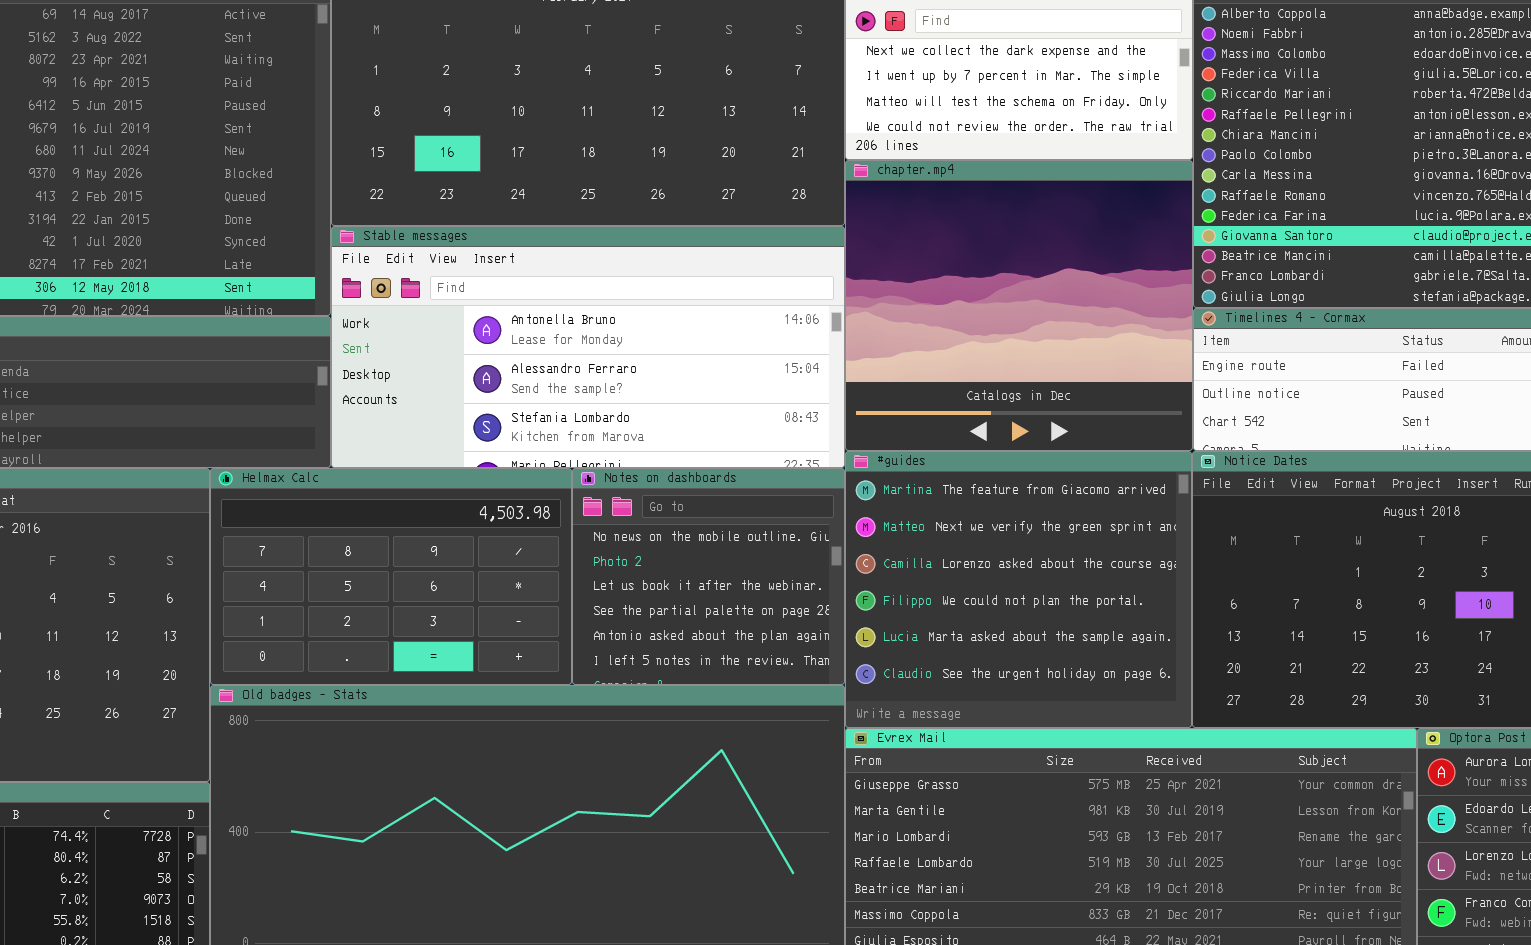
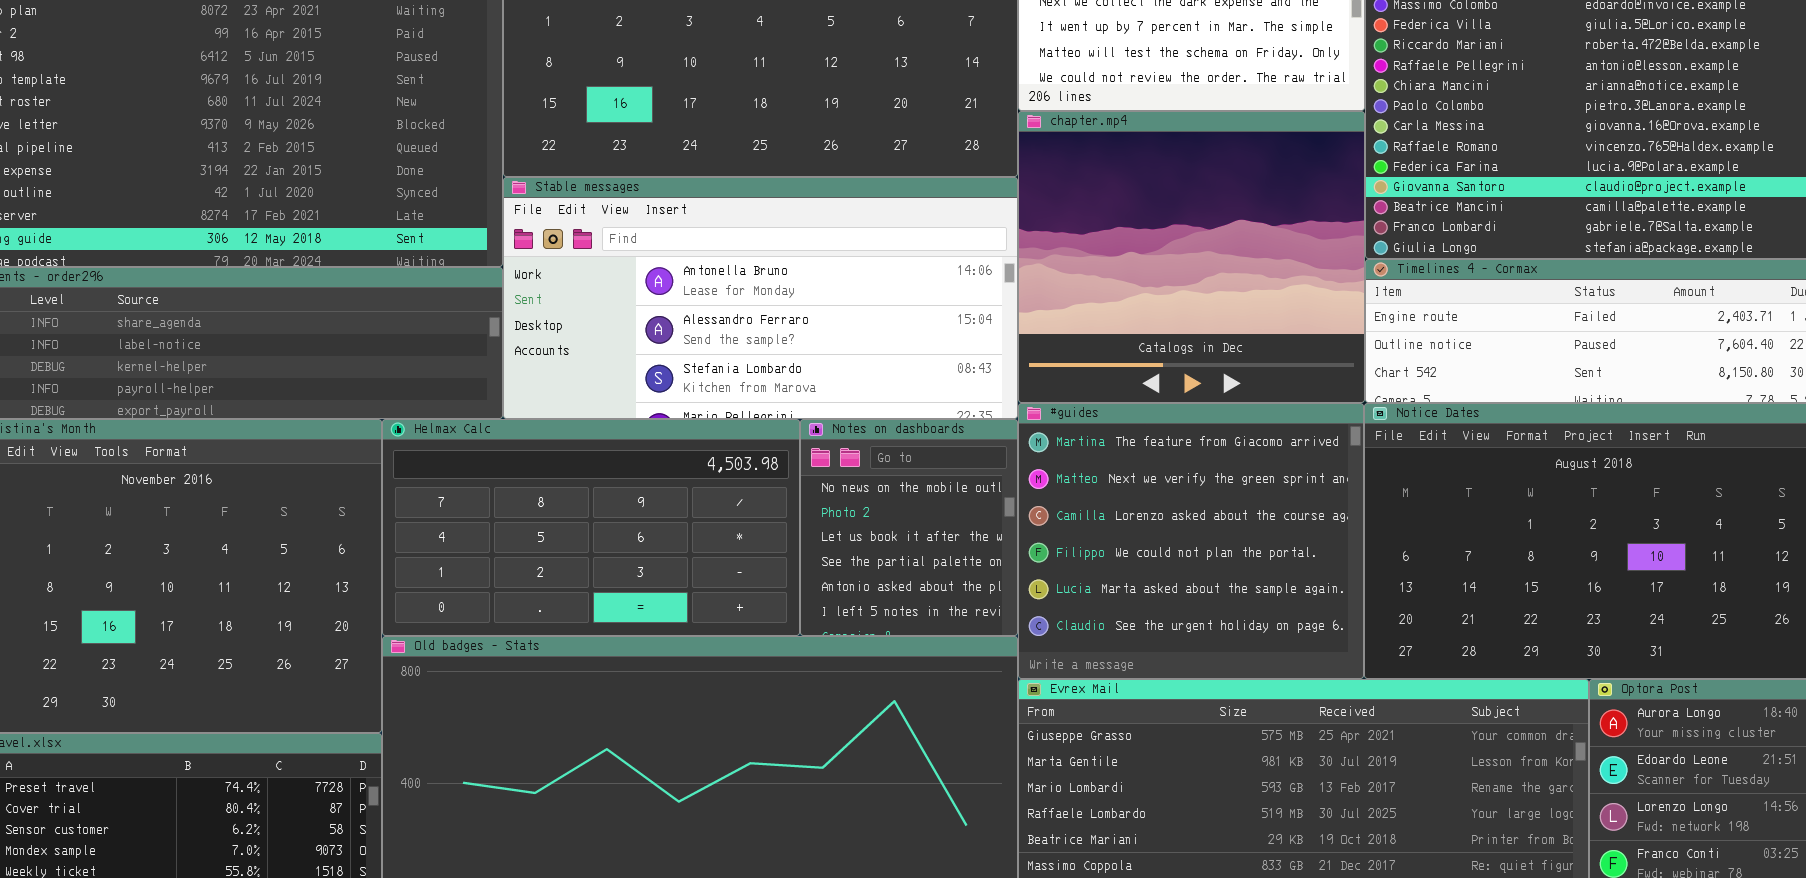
Helmax Calc: [210,468,572,685] -> [382,419,800,636], resized
Notes on dashboards: [572,468,845,685] -> [800,419,1018,636], resized

